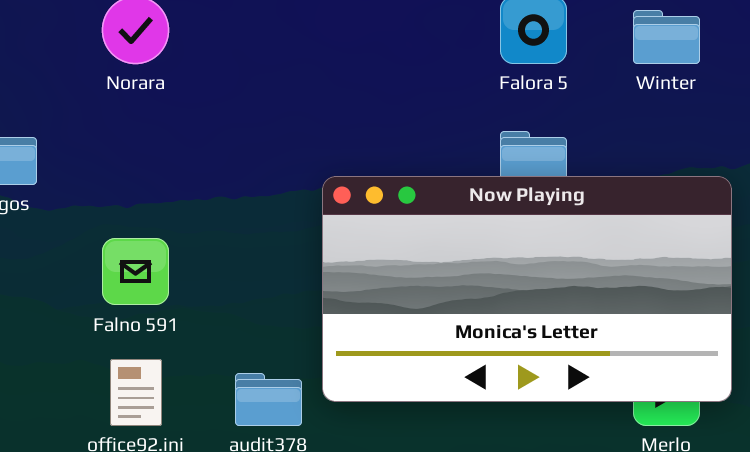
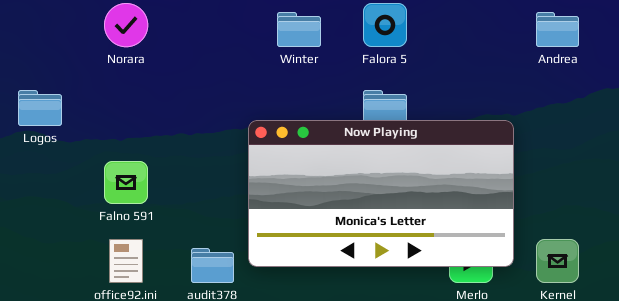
Winter: [633,10,700,64] -> [277,12,321,47], moved

